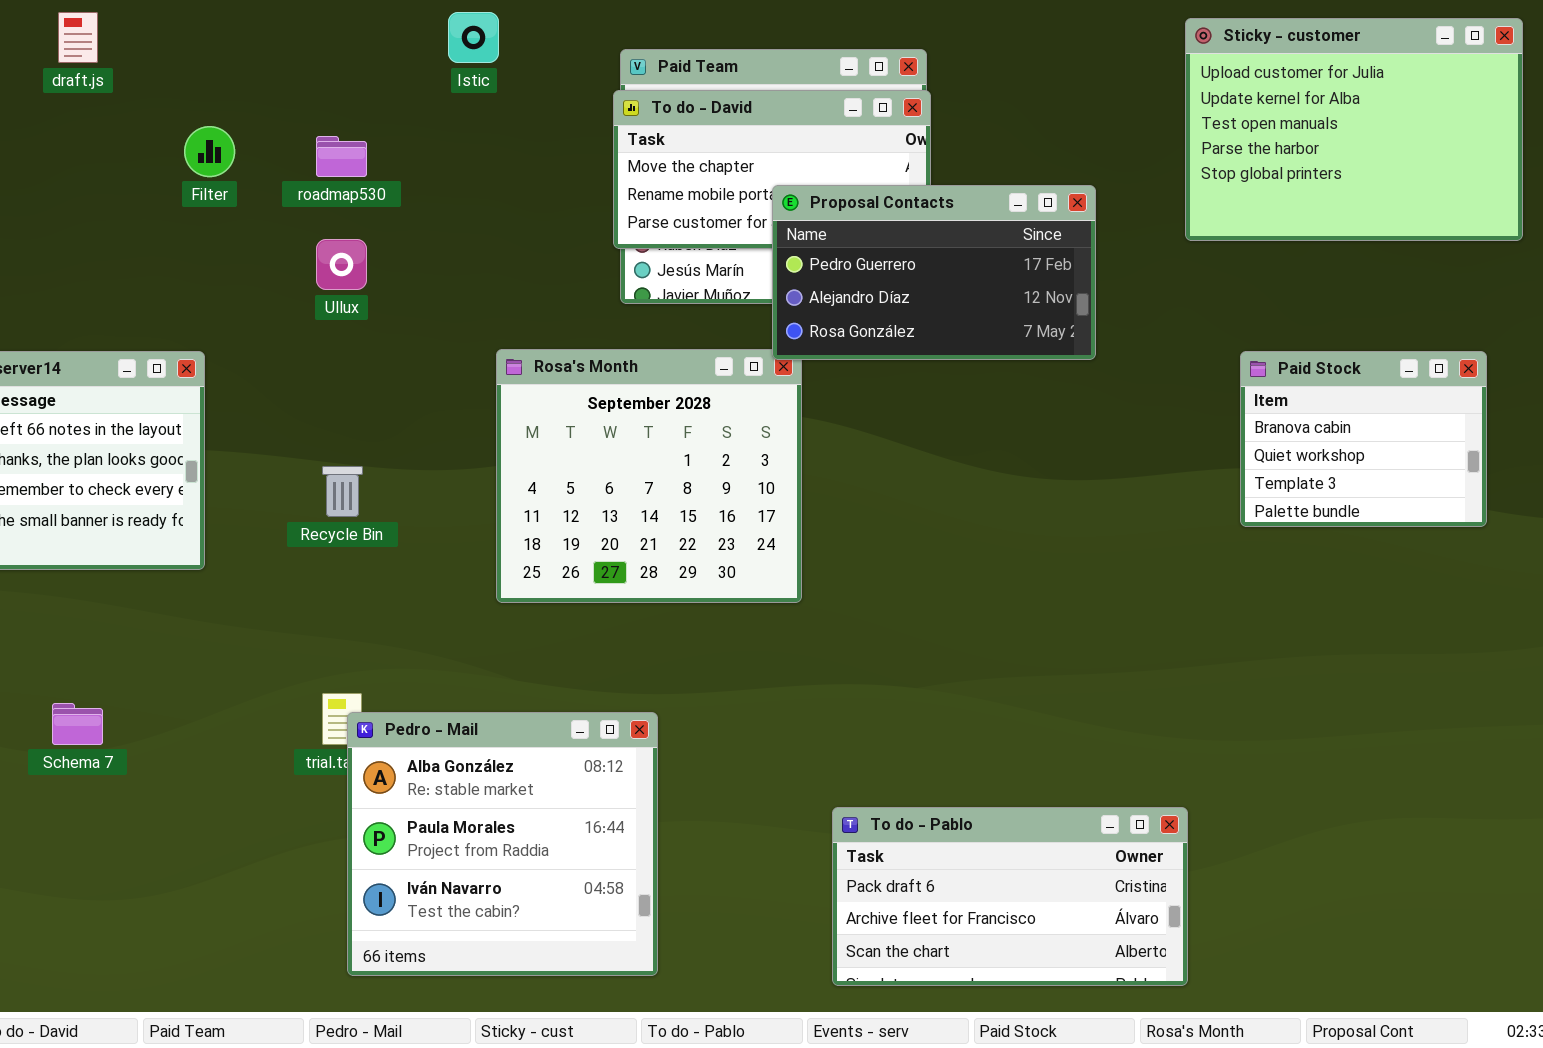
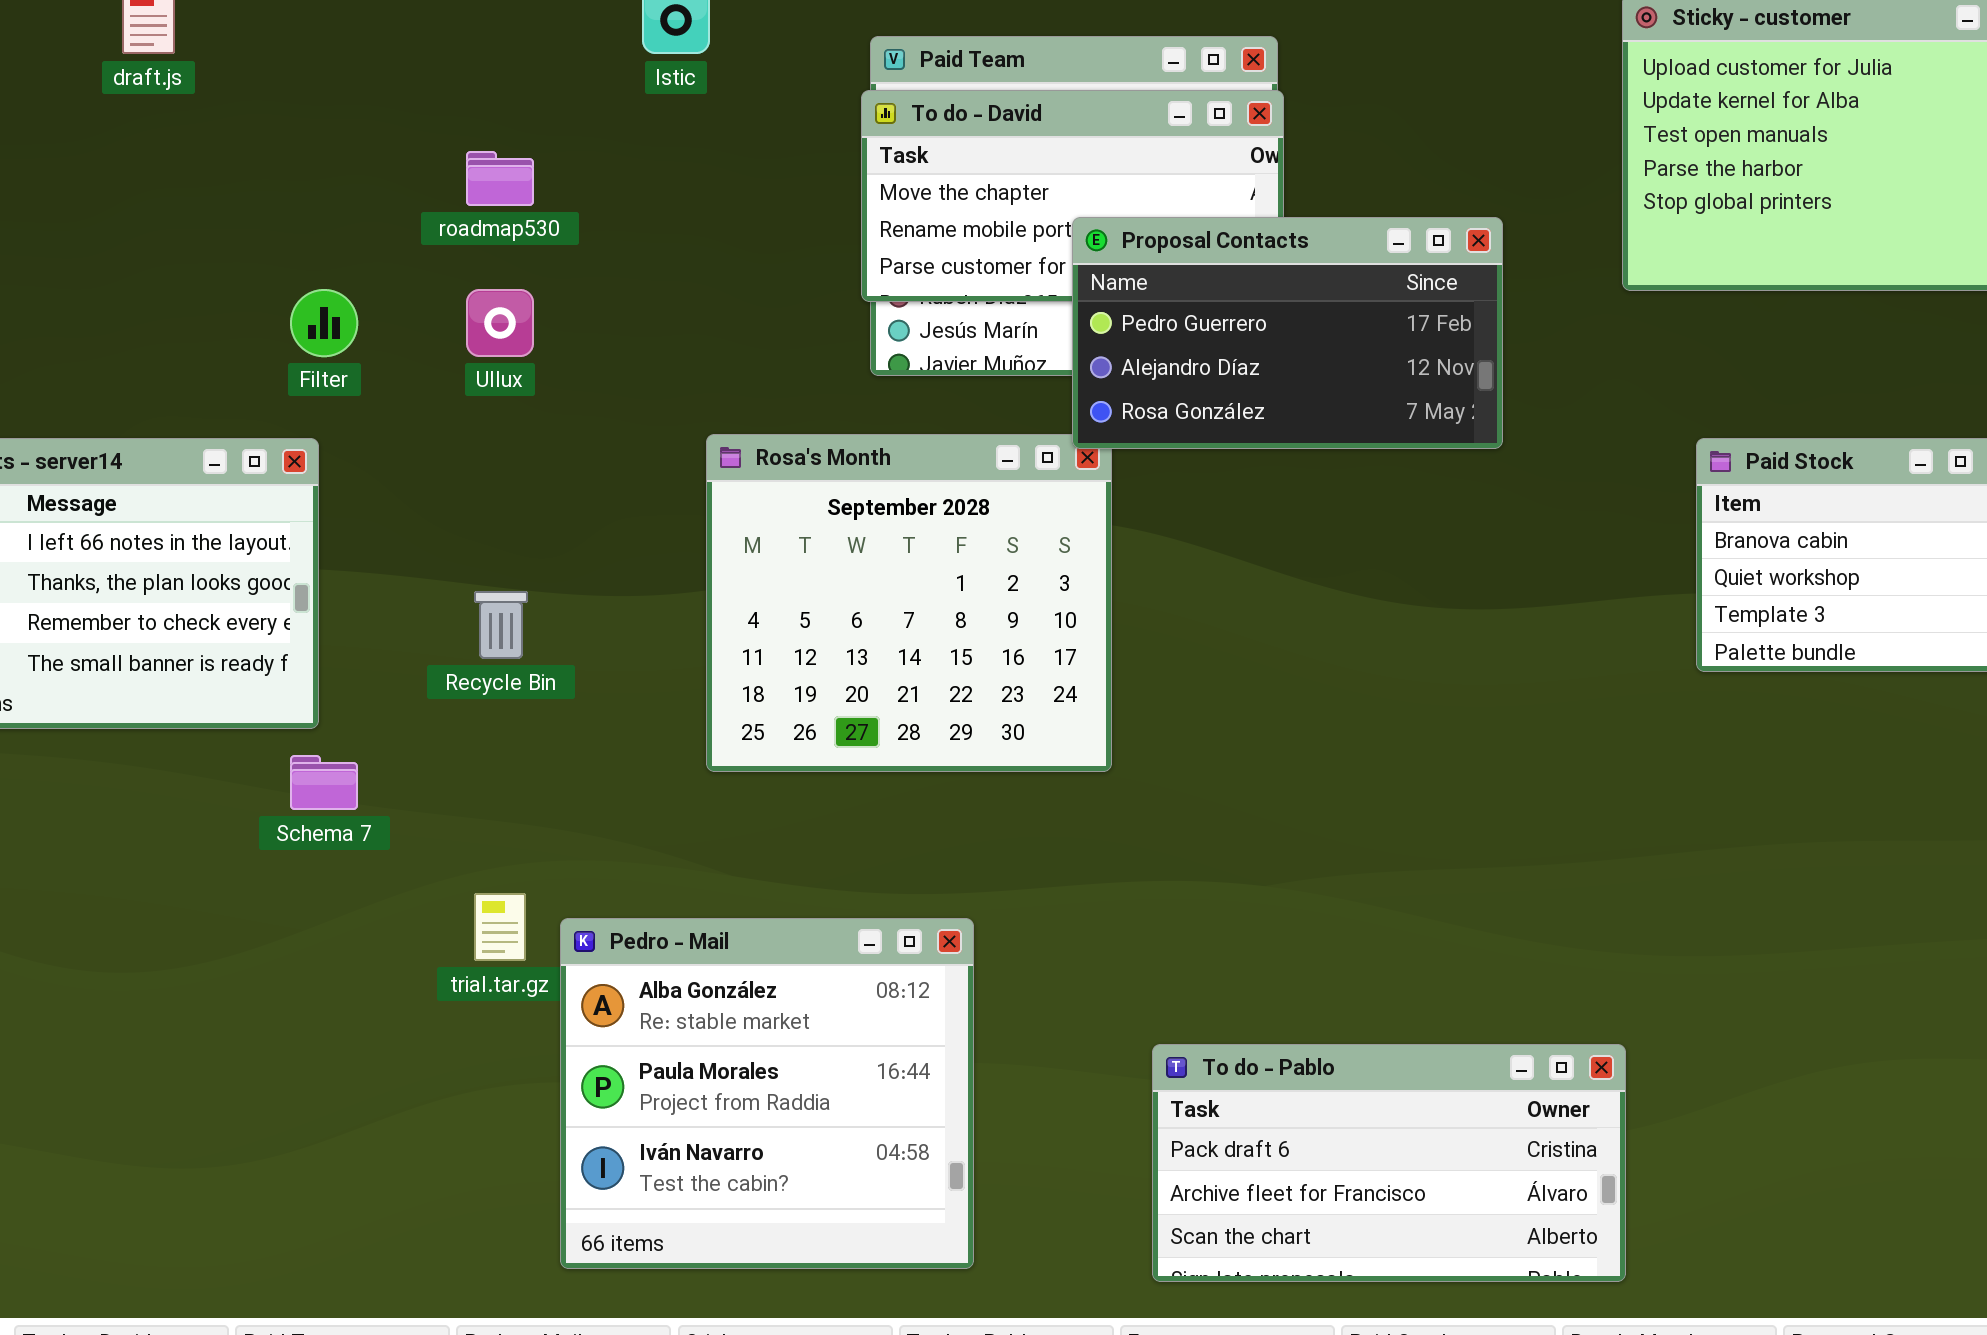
Filter: [184,126,235,177] -> [290,289,358,357], moved
Schema 7: [52,703,103,745] -> [290,755,358,810], moved
Pedro - Mail: [347,712,658,976] -> [560,918,974,1269], moved

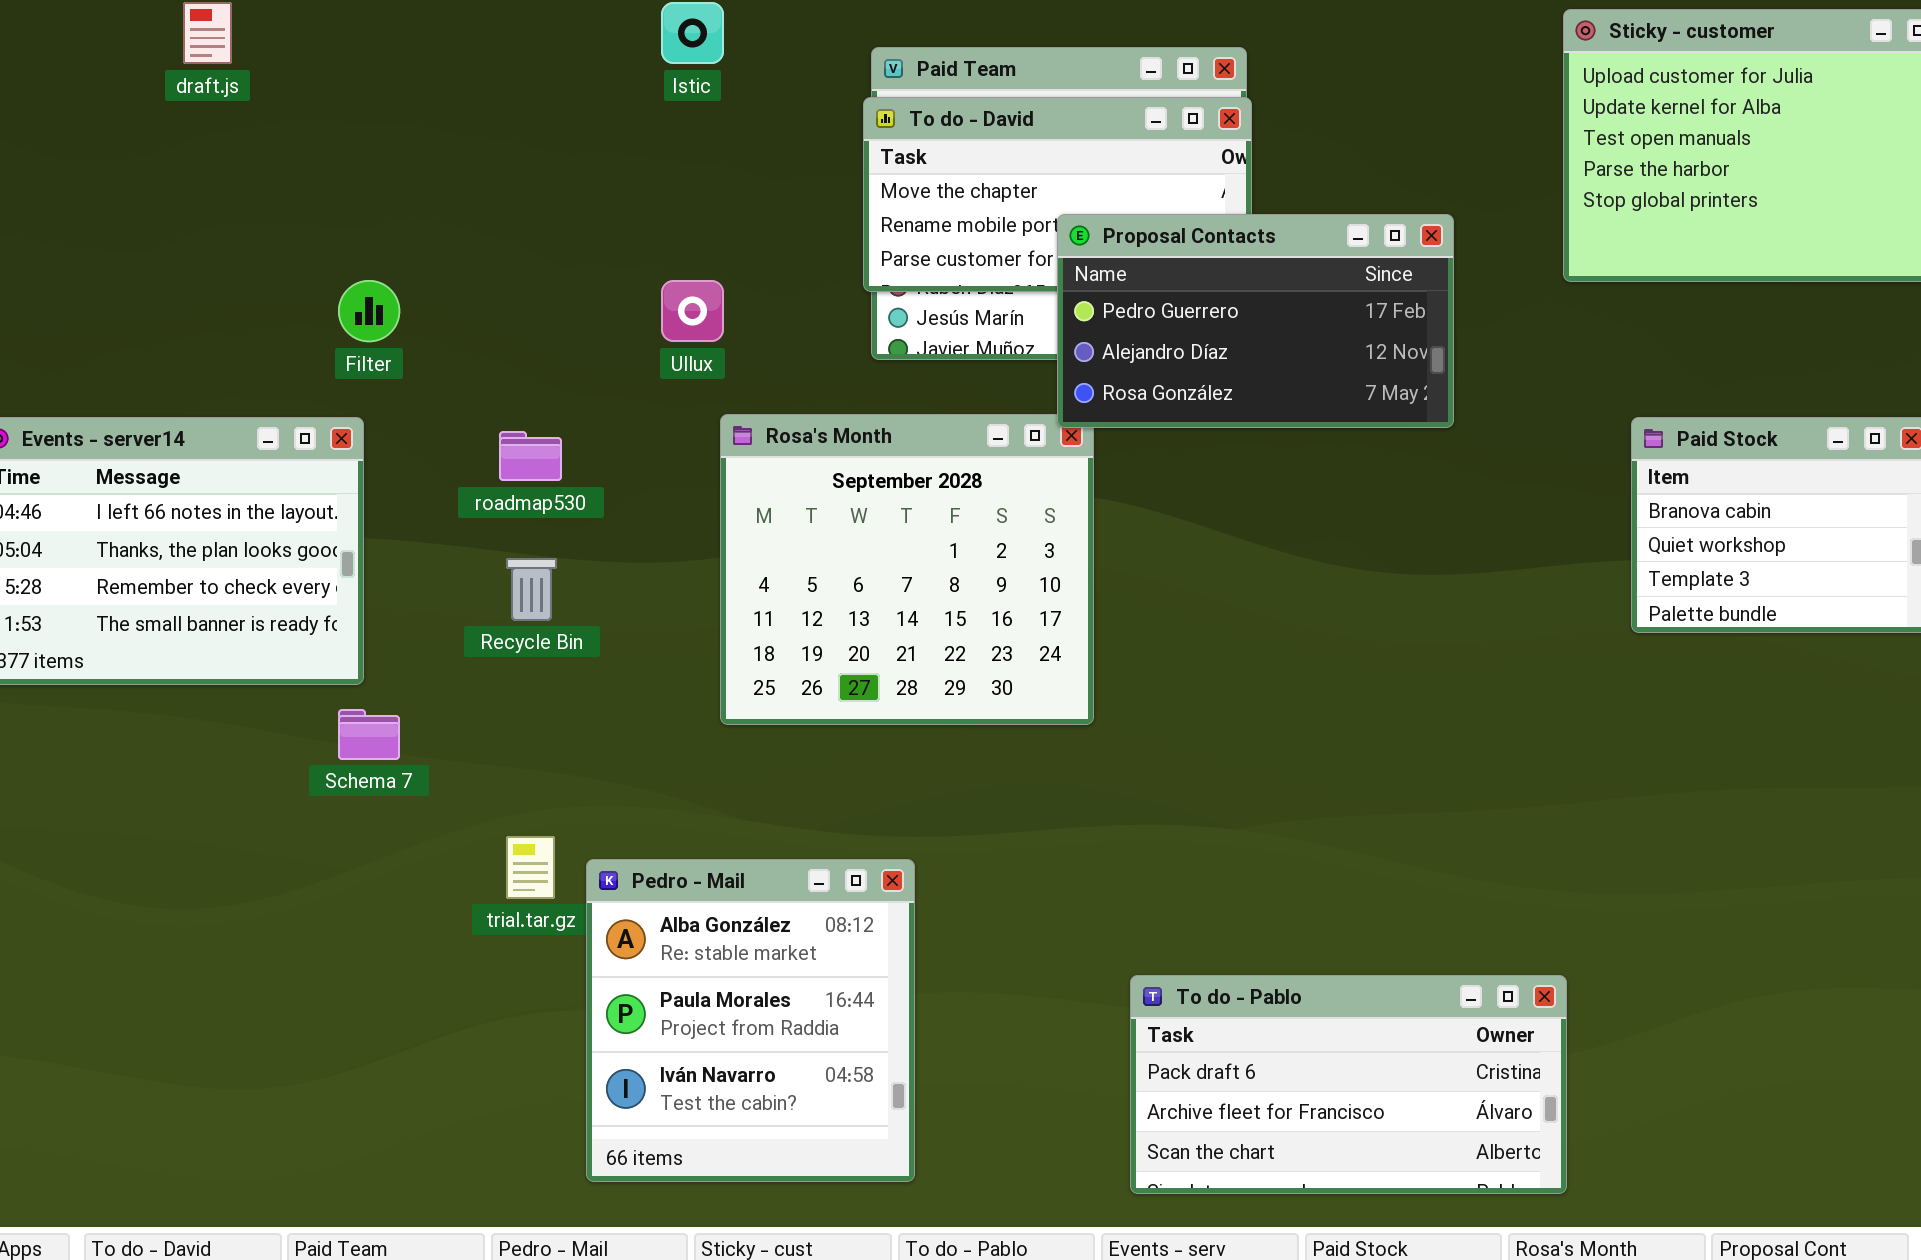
roadmap530: [466,151,534,206] -> [499,431,562,481], moved
Ullux: [466,289,534,357] -> [661,280,724,342], moved
Pedro - Mail: [560,918,974,1269] -> [586,859,915,1182], resized

